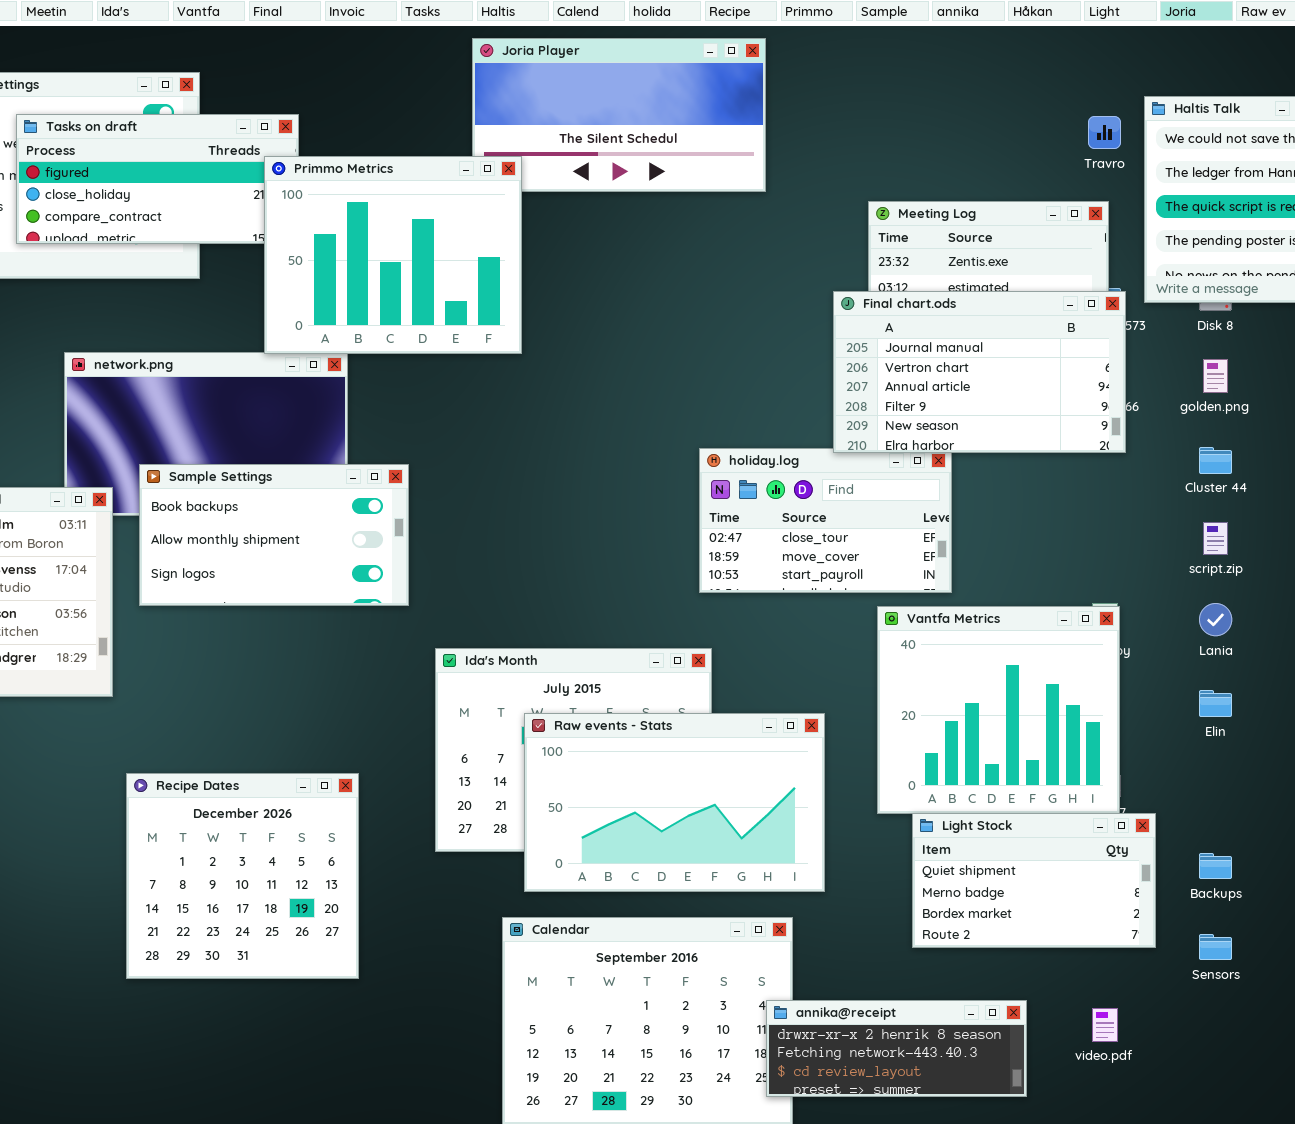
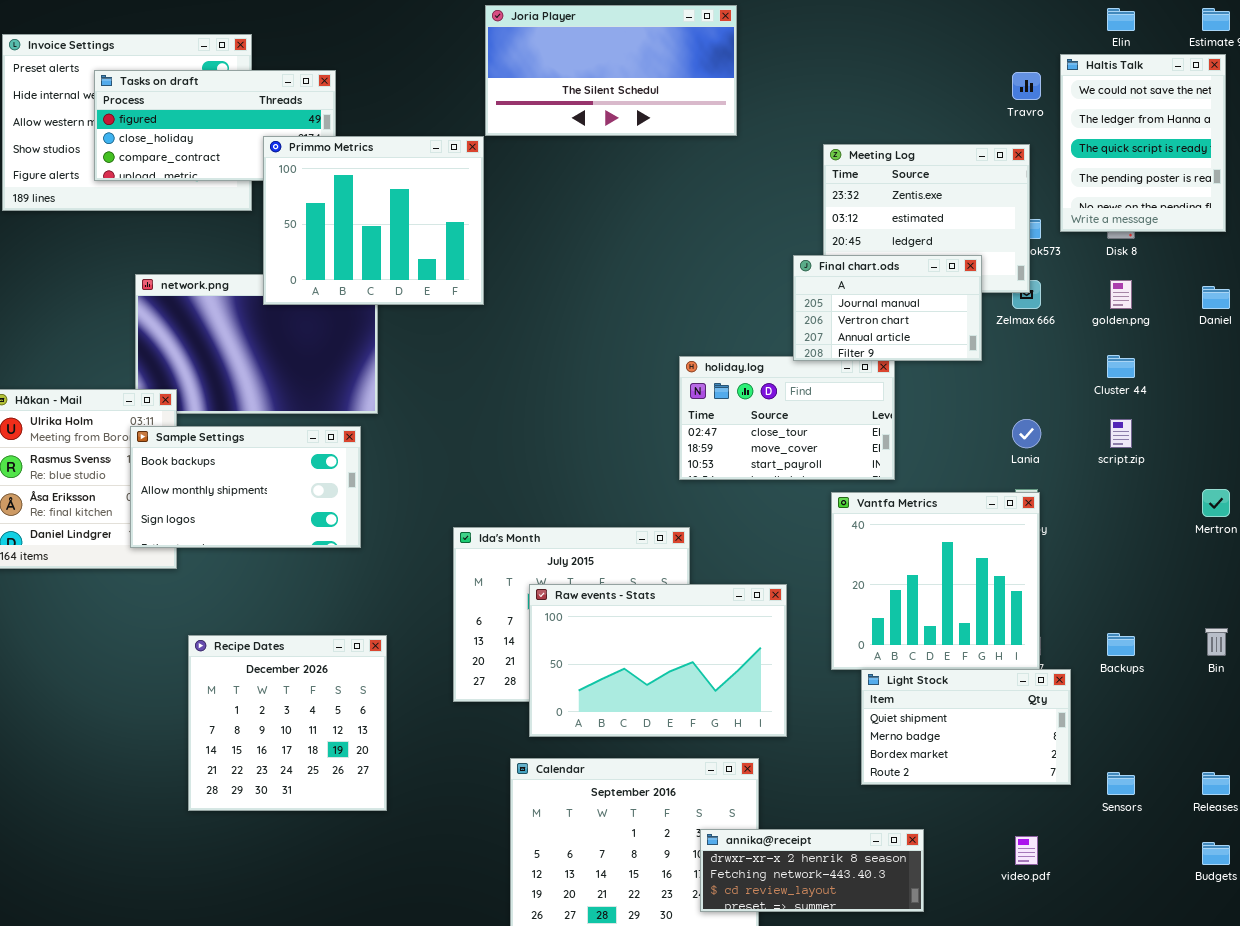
Primmo Metrics: [264,156,522,354] -> [263,136,484,305], moved
Final chart.ods: [833,291,1126,453] -> [793,255,982,361], resized
Sample Settings: [139,464,409,606] -> [130,426,361,548], moved
Lania: [1199,603,1232,636] -> [1012,419,1041,448], moved
Elin: [1199,690,1232,717] -> [1107,8,1135,31], moved
Backups: [1199,853,1232,879] -> [1107,633,1135,656], moved
annika@receipt: [766,1000,1027,1097] -> [700,829,924,912], moved

